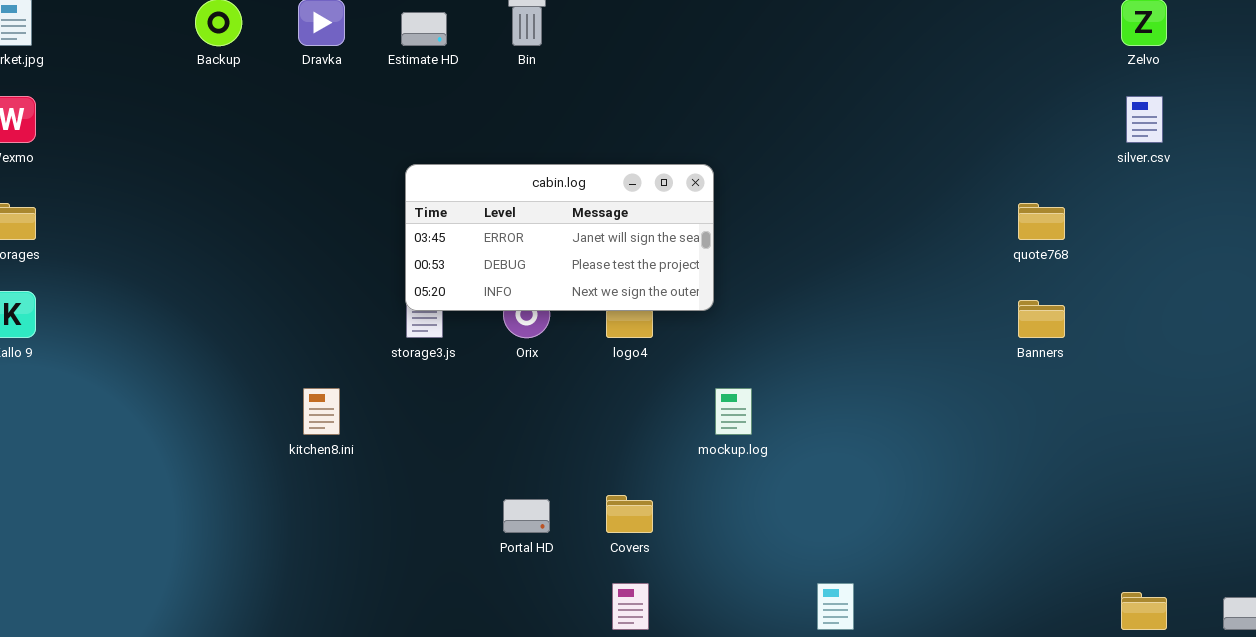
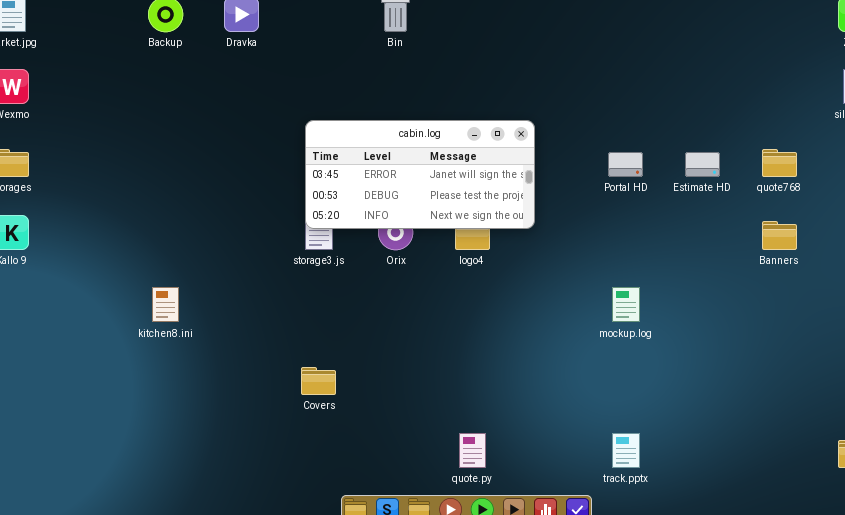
Estimate HD: [401,12,447,46] -> [685,152,720,177], moved
kitchen8.ini: [303,388,340,435] -> [152,287,179,322], moved
mockup.log: [715,388,752,435] -> [612,287,640,322], moved
Covers: [606,495,653,533] -> [301,367,336,395], moved
Portal HD: [503,499,550,533] -> [608,152,643,177], moved

